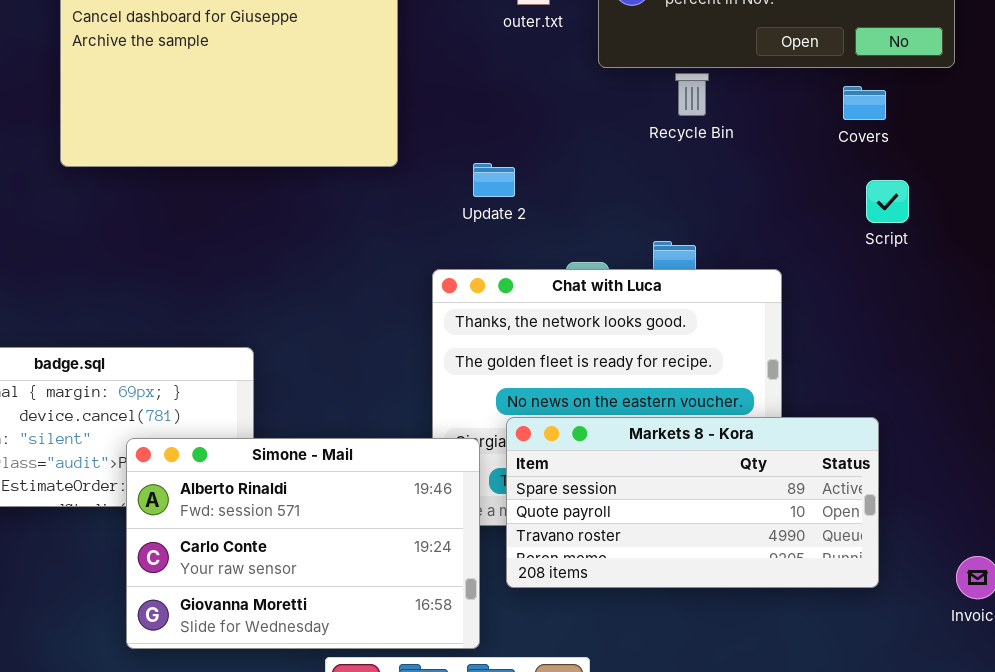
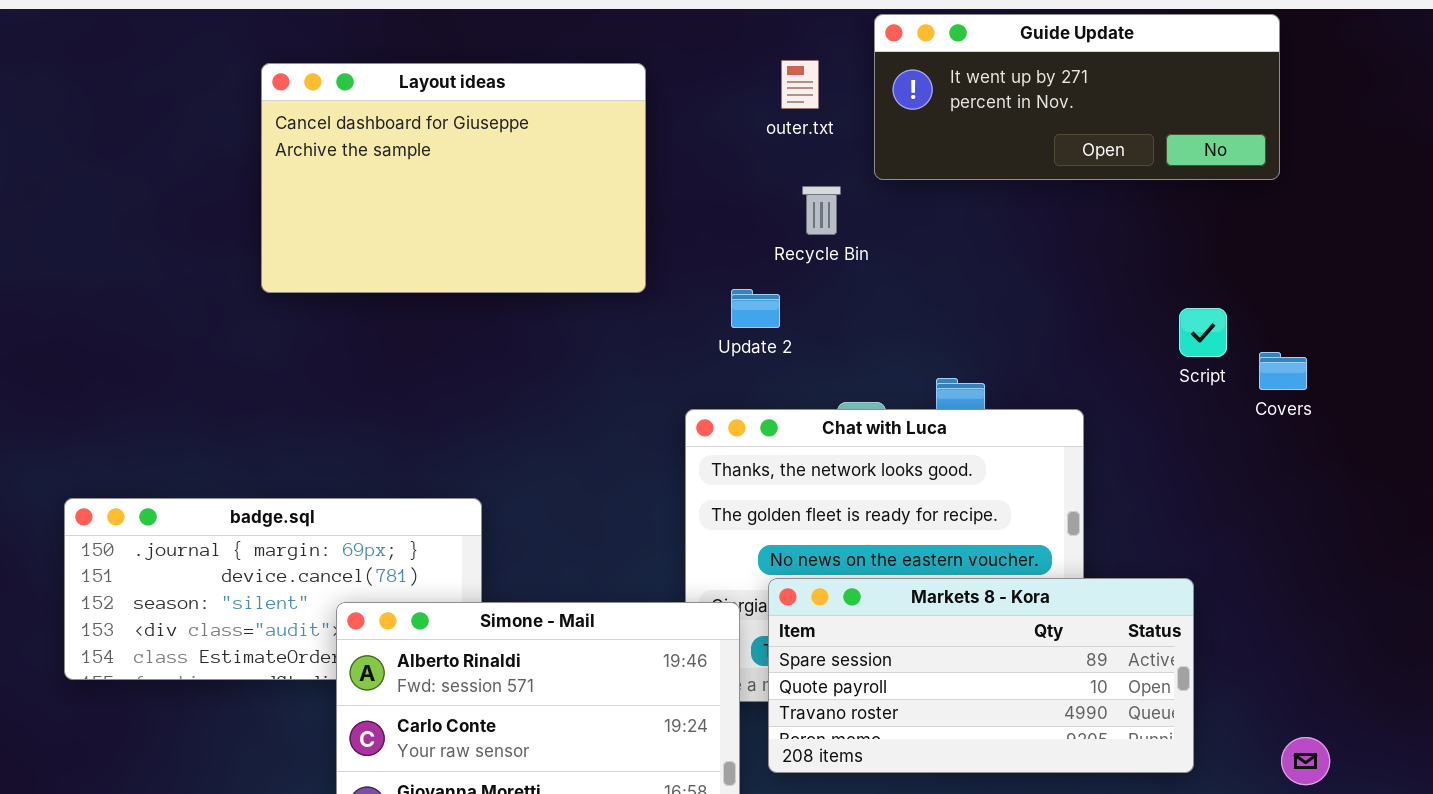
Recycle Bin: [675,73,709,116] -> [802,186,841,235], moved
Covers: [843,86,886,120] -> [1259,352,1307,390], moved

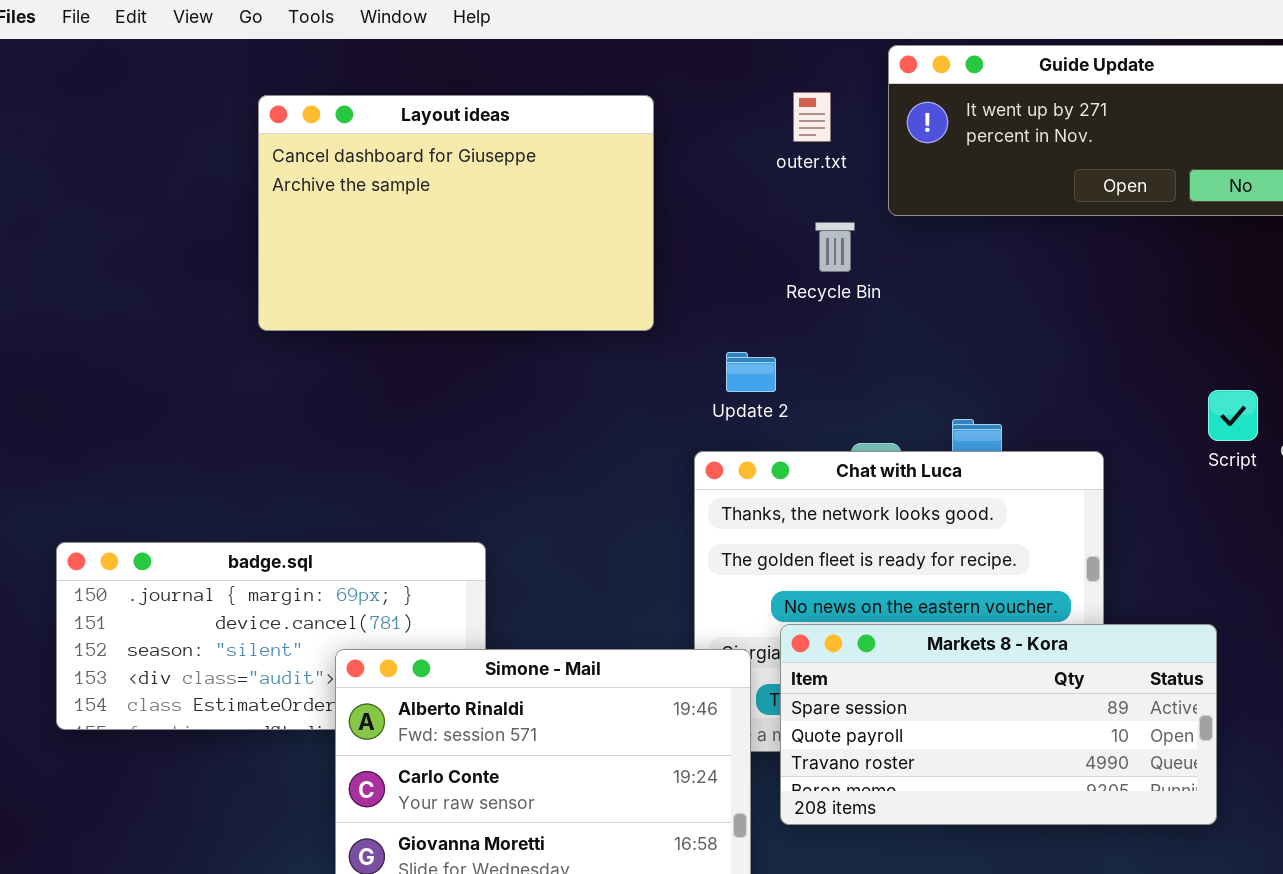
Update 2: [731,289,780,328] -> [726,352,776,392], moved
Script: [1179,308,1227,357] -> [1208,390,1258,441], moved

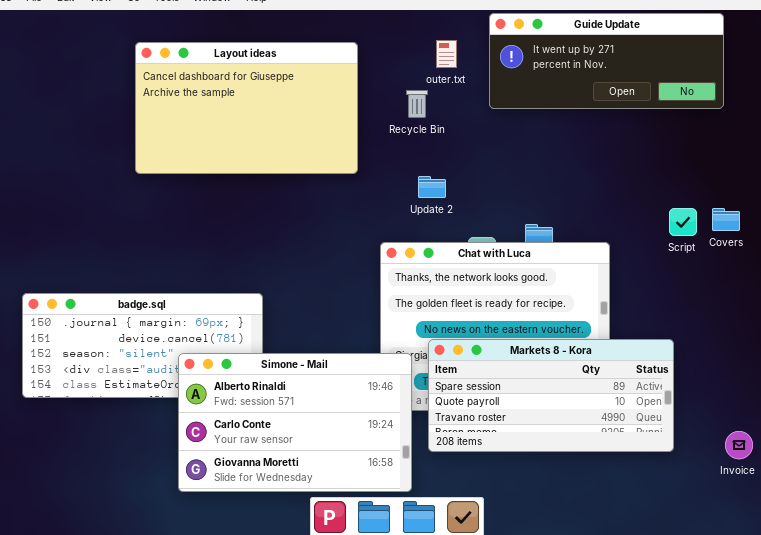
Recycle Bin: [815,222,855,272] -> [406,90,428,118], moved
Update 2: [726,352,776,392] -> [418,176,446,198], moved

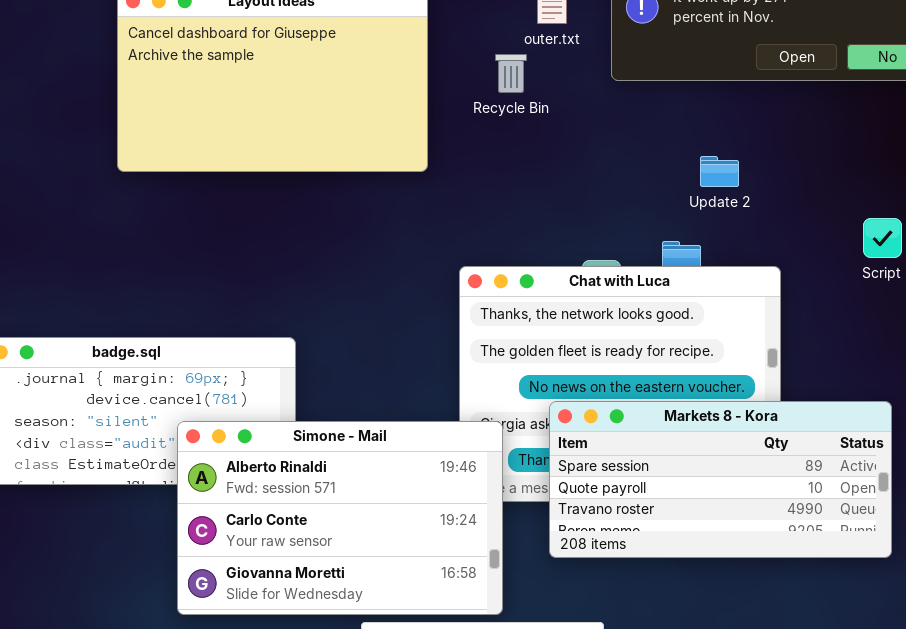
Update 2: [418,176,446,198] -> [700,156,739,187], moved
Markets 8 - Kora: [428,339,674,452] -> [549,401,892,558], moved

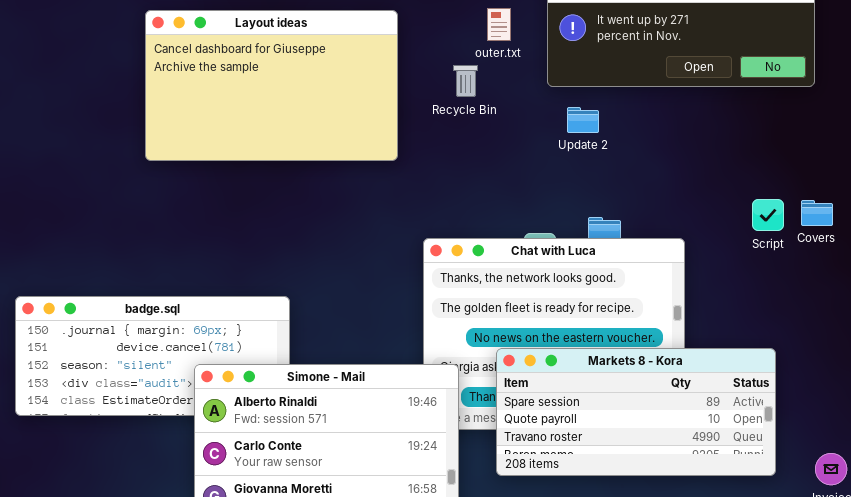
Update 2: [700,156,739,187] -> [567,107,599,133], moved

